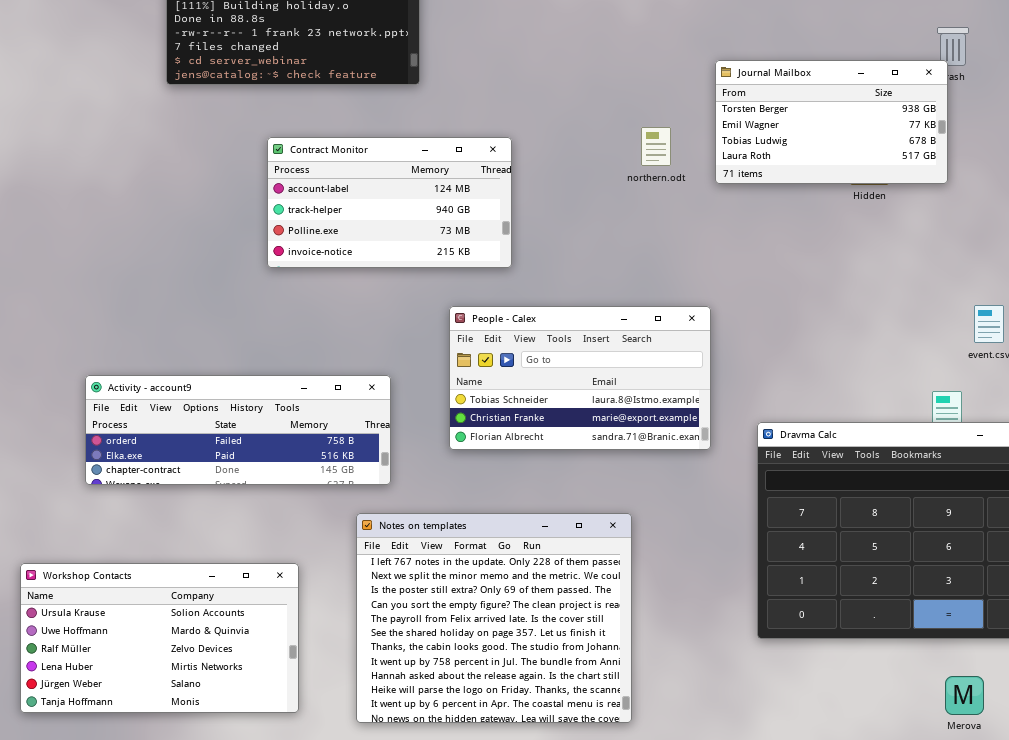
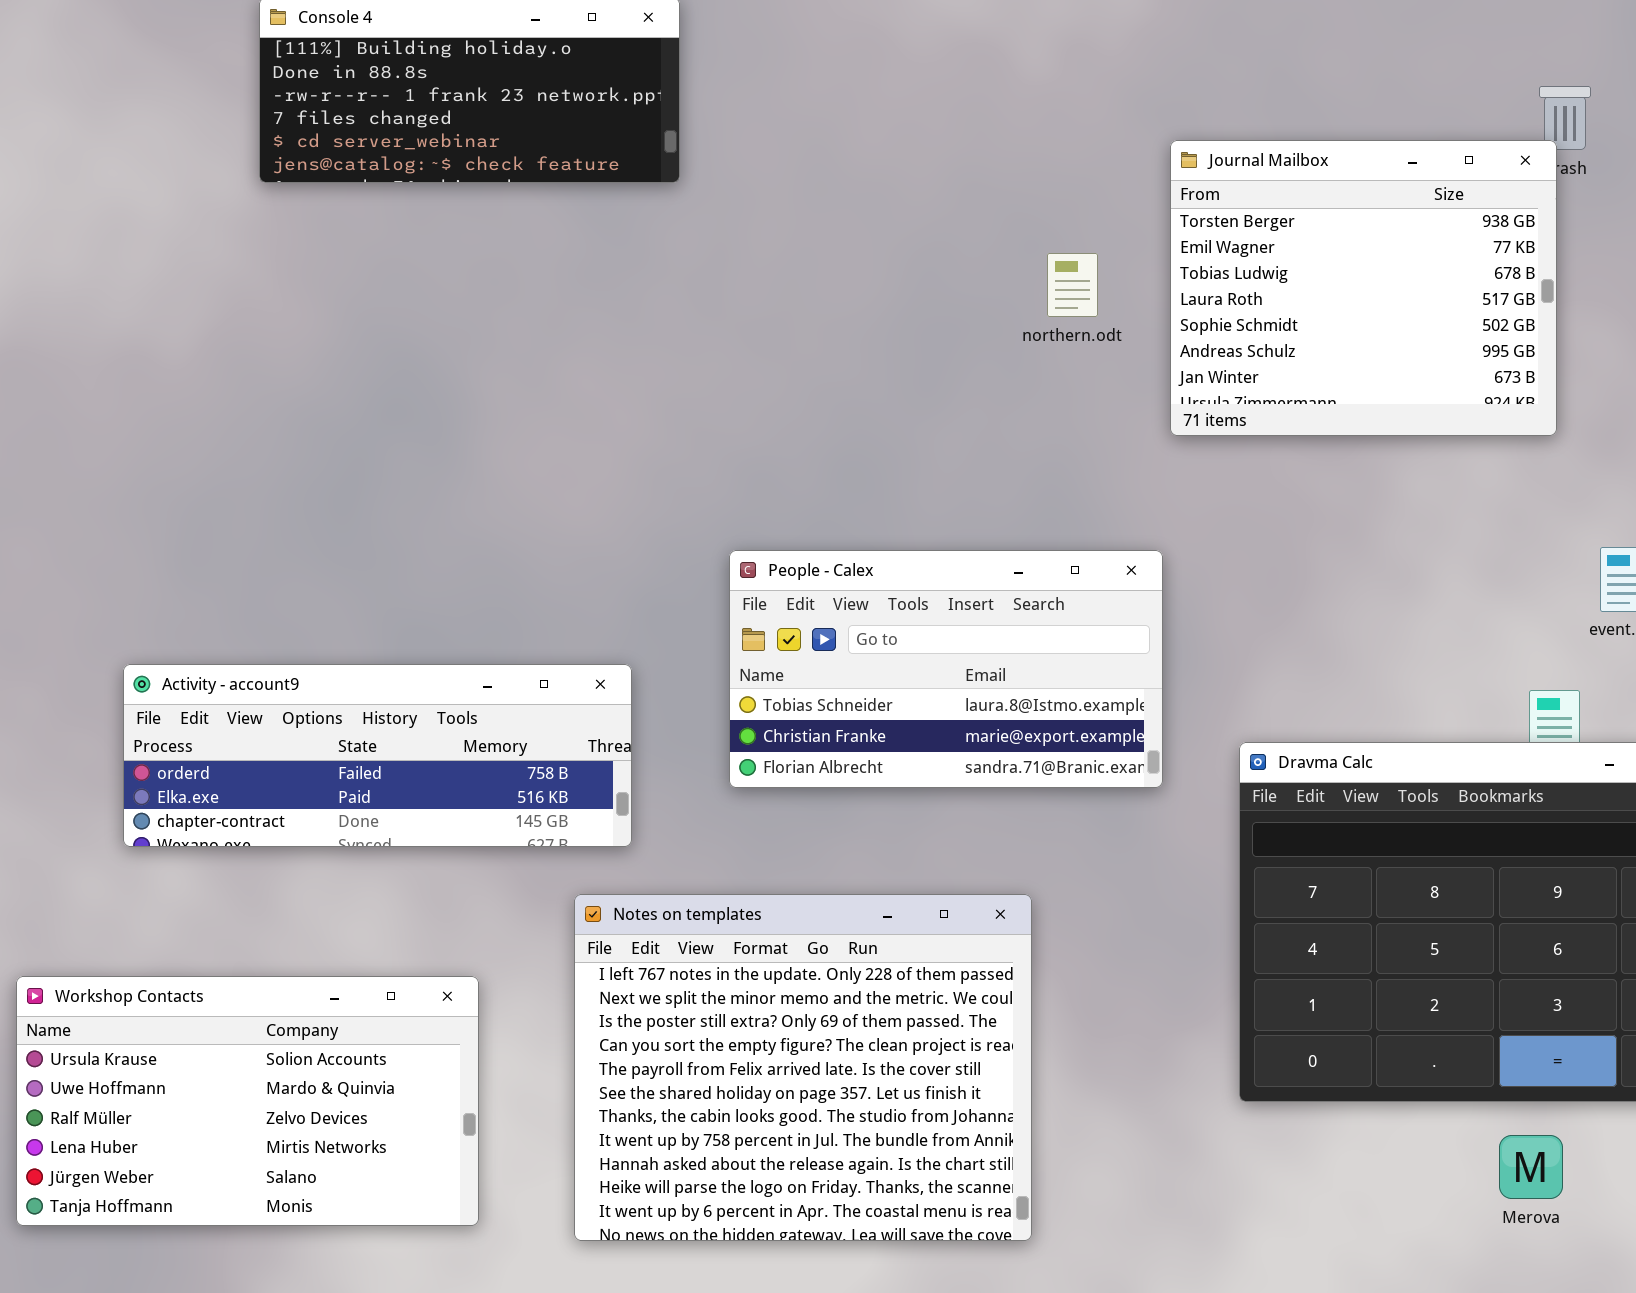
Journal Mailbox: [715,60,948,184] -> [1170,140,1557,436], resized
Contract Monitor: [267,137,512,268] -> none, closed
Merova: [945,676,984,715] -> [1499,1135,1563,1199], moved

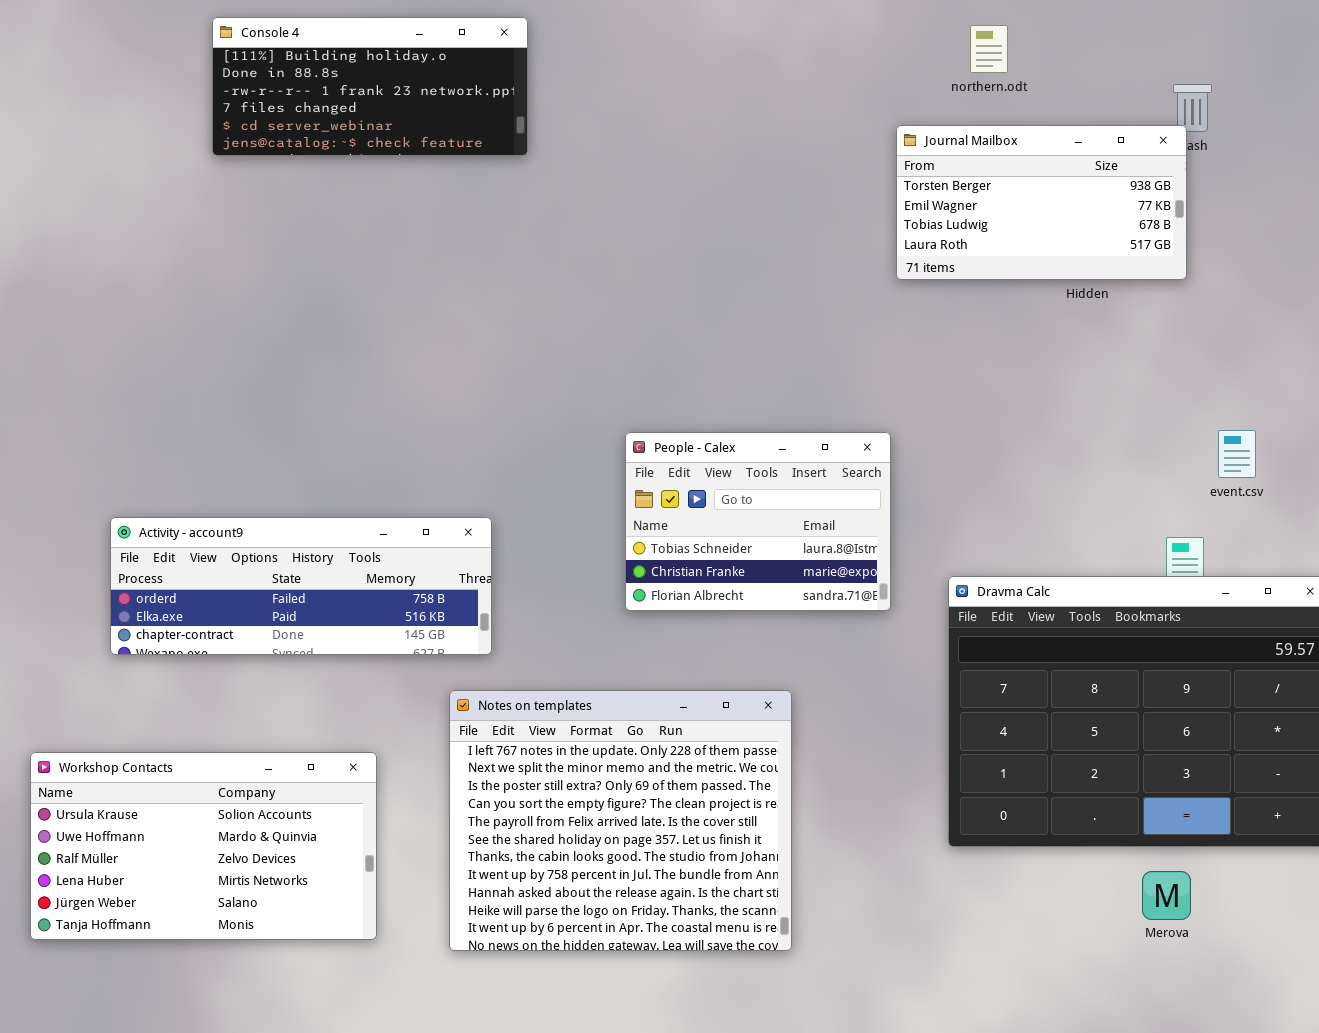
Journal Mailbox: [1170,140,1557,436] -> [896,125,1187,280], resized
northern.odt: [1047,253,1098,317] -> [970,25,1008,73], moved
People - Calex: [729,550,1163,788] -> [625,432,891,611], resized

